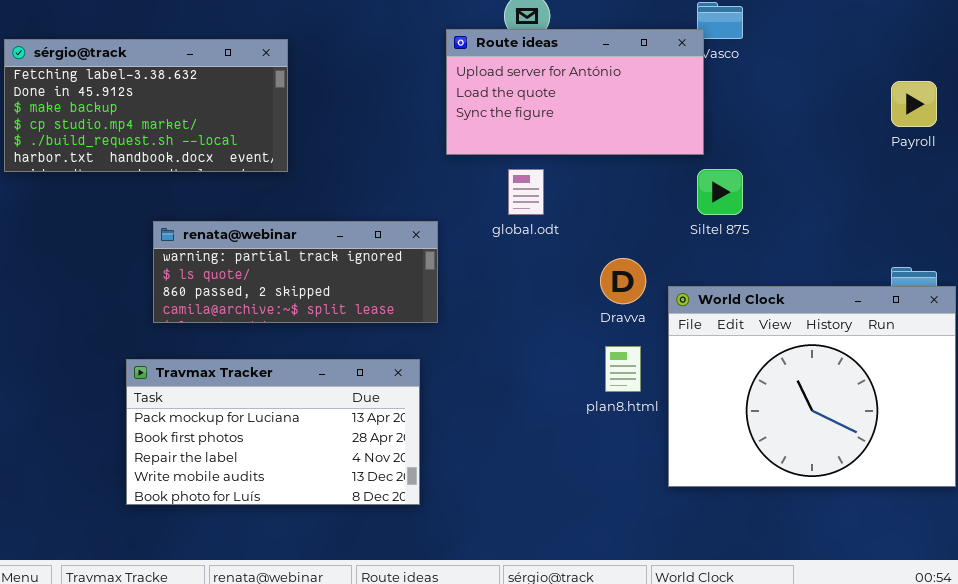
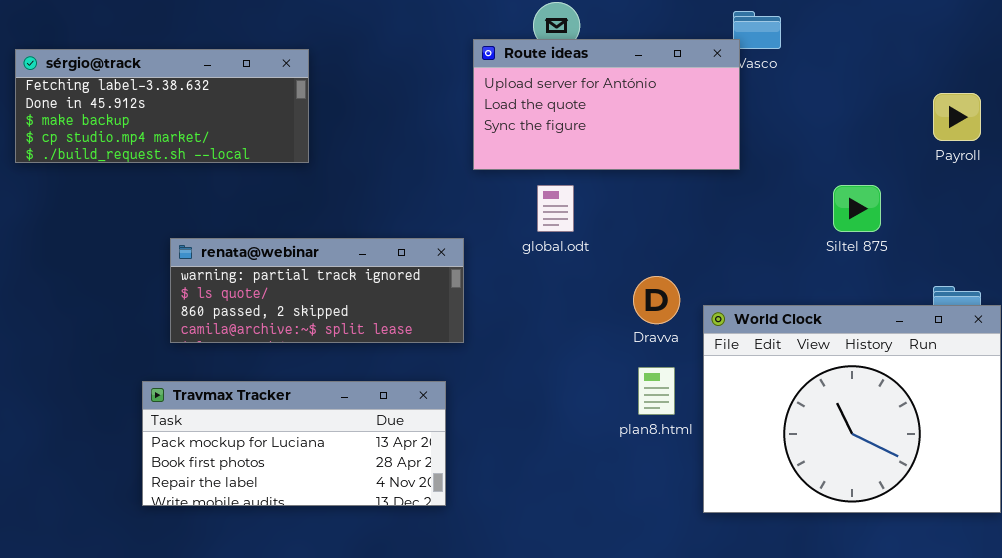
sérgio@track: [4,39,288,172] -> [15,49,309,163], resized
Siltel 875: [697,169,743,215] -> [833,185,881,232], moved
Travmax Tracker: [126,359,420,505] -> [142,381,446,506], resized

